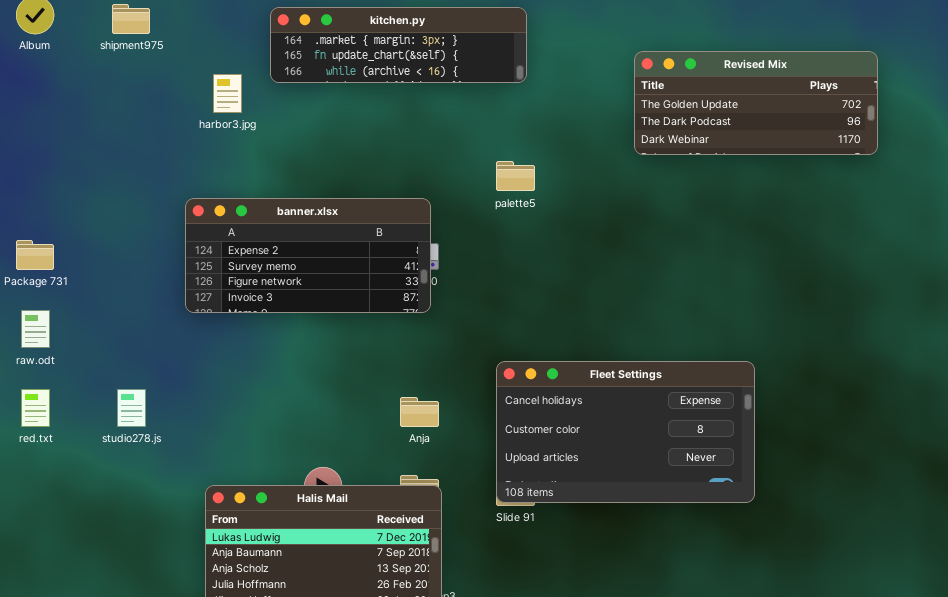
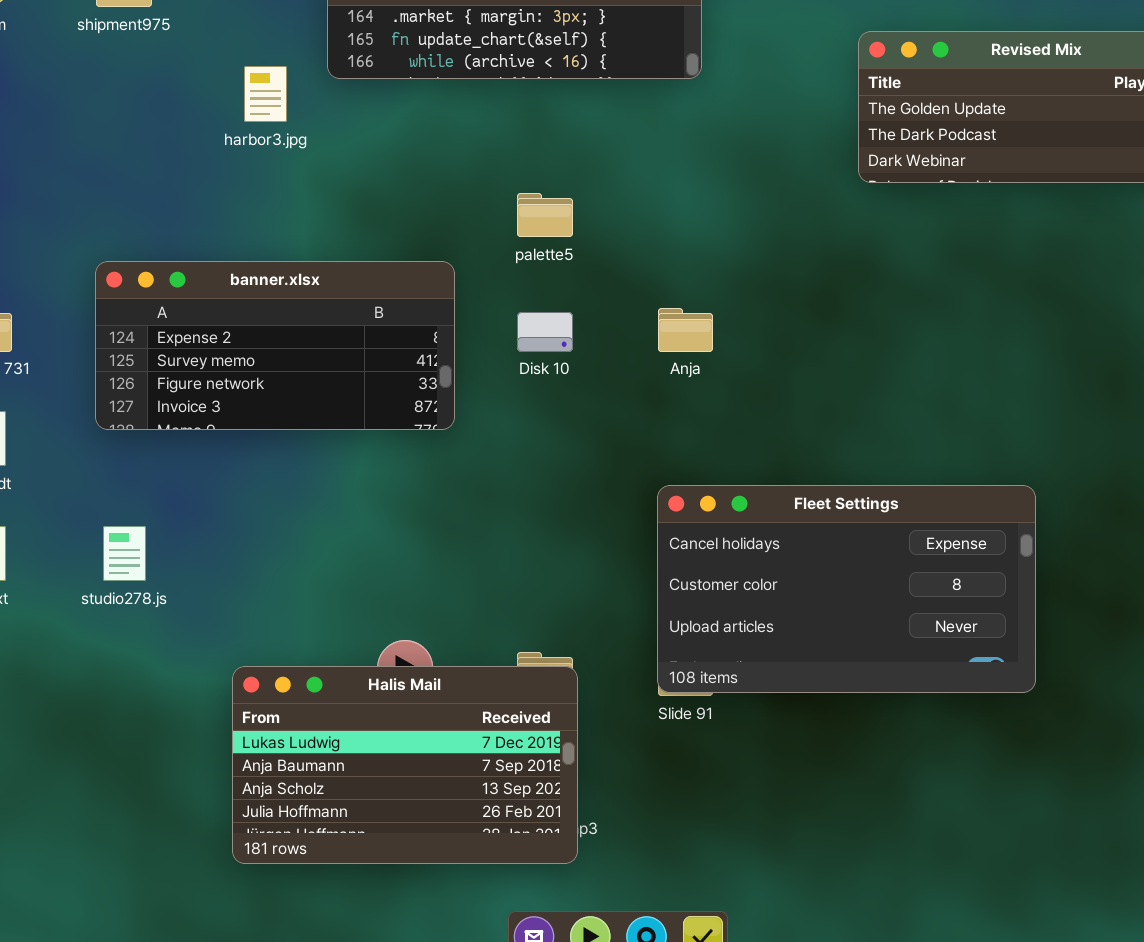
palette5: [496,161,535,191] -> [517,193,573,237], moved
banner.xlsx: [185,198,431,313] -> [95,261,455,430], moved
Anja: [400,397,439,427] -> [658,308,713,352], moved

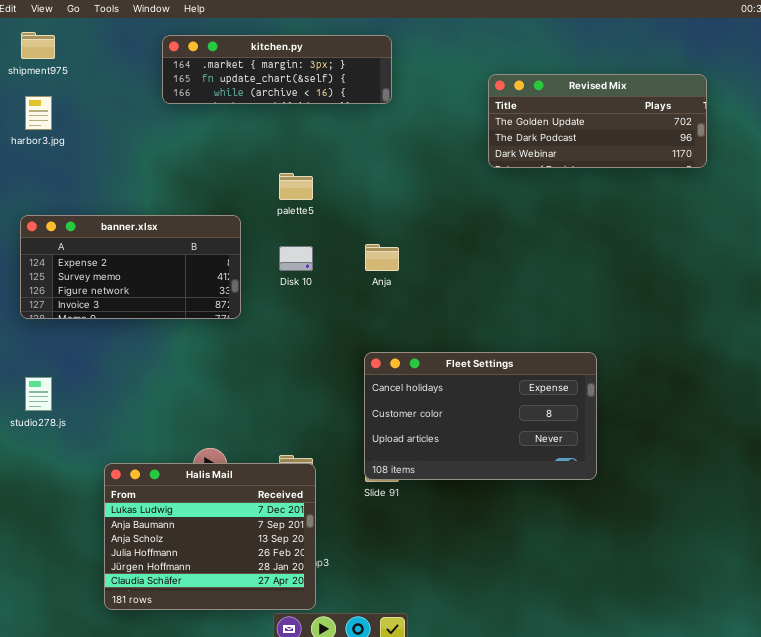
harbor3.jpg: [244,66,287,122] -> [25,96,52,130], moved
Halis Mail: [232,666,578,864] -> [104,463,316,610], resized

